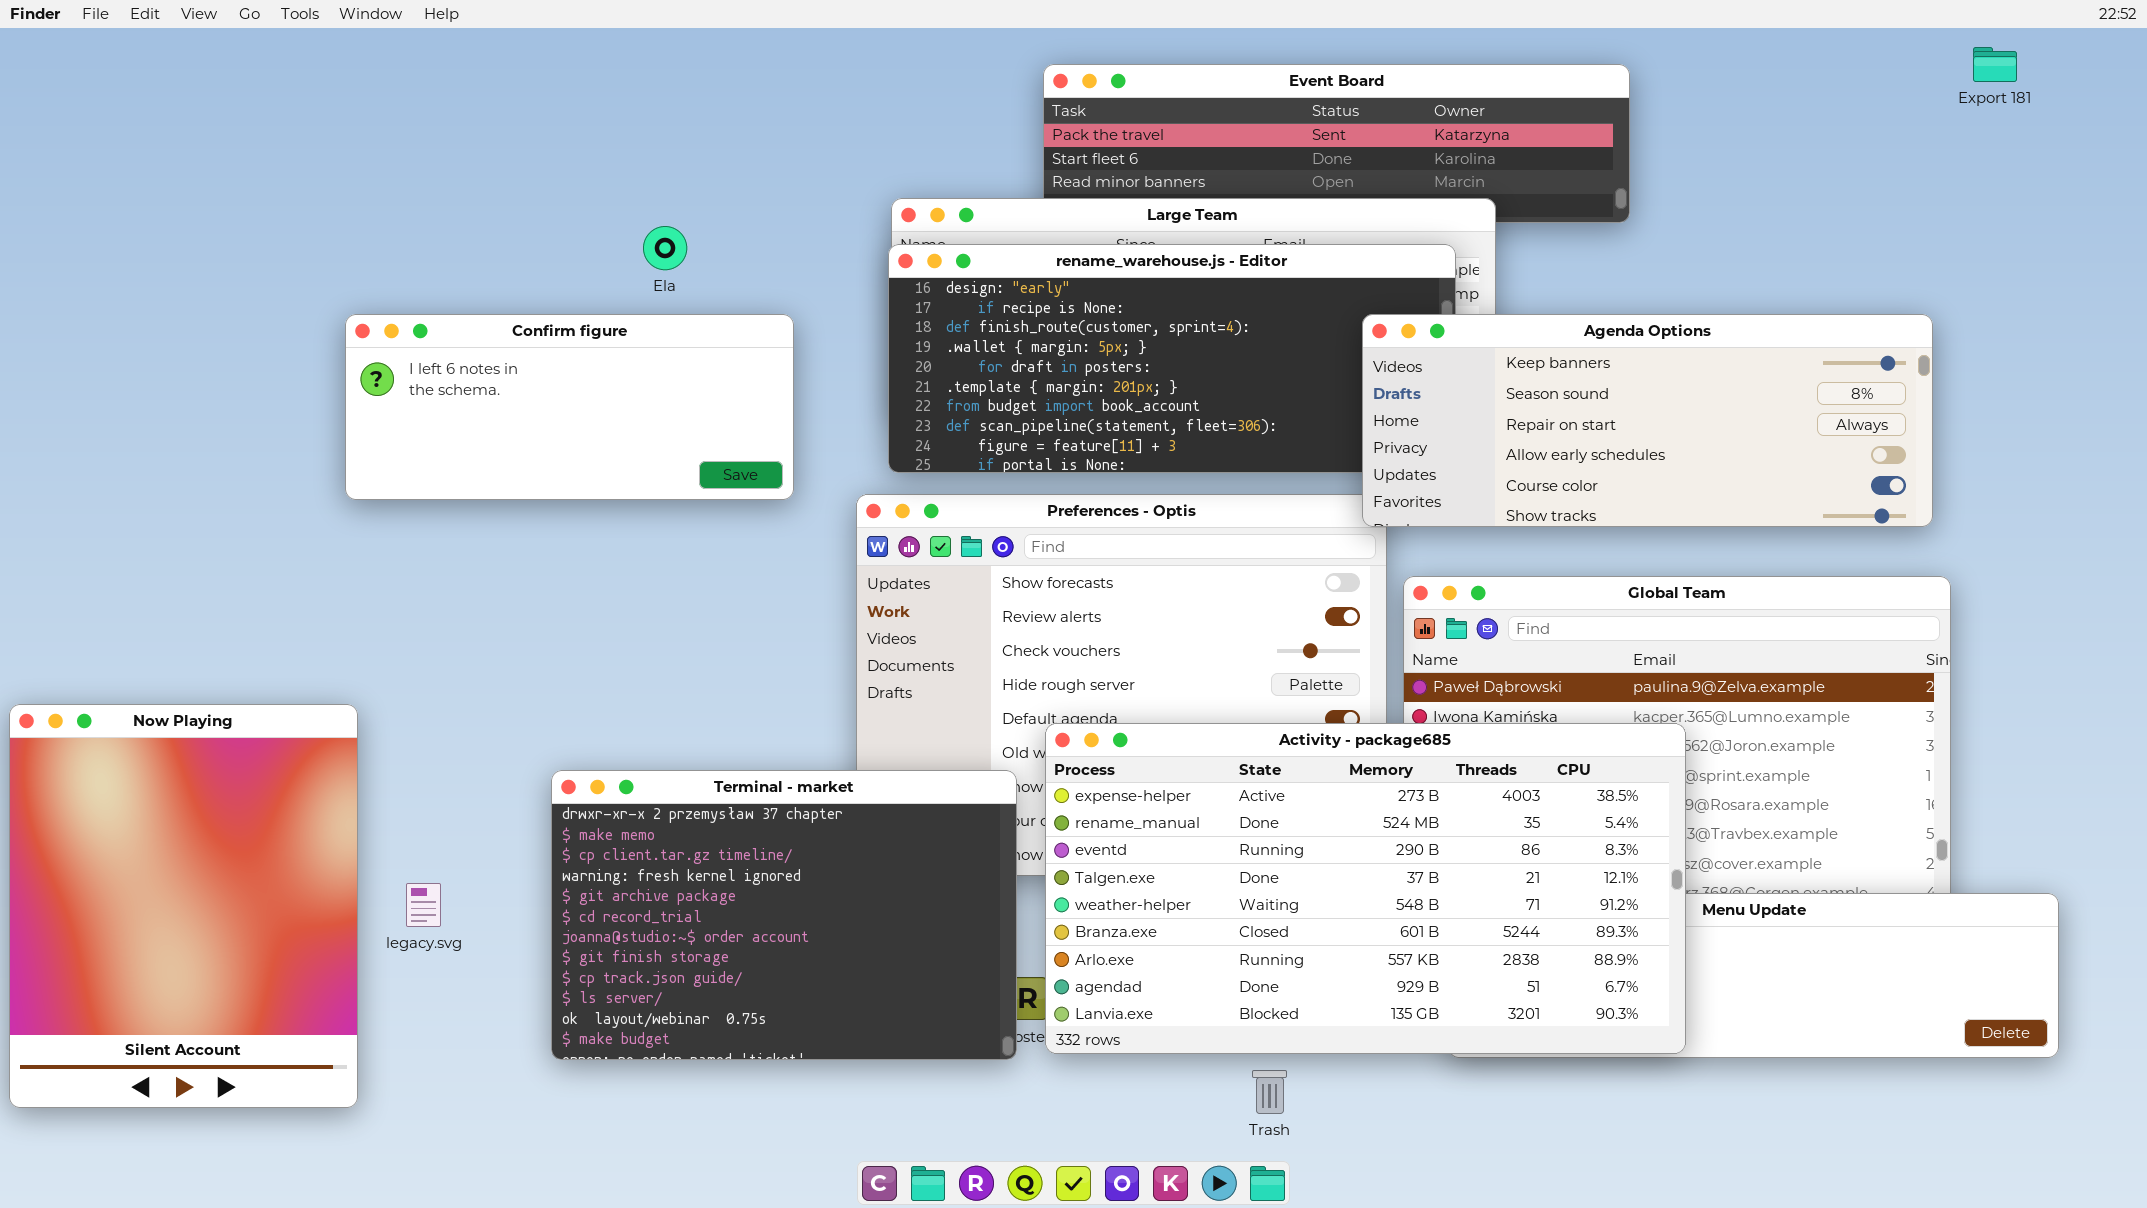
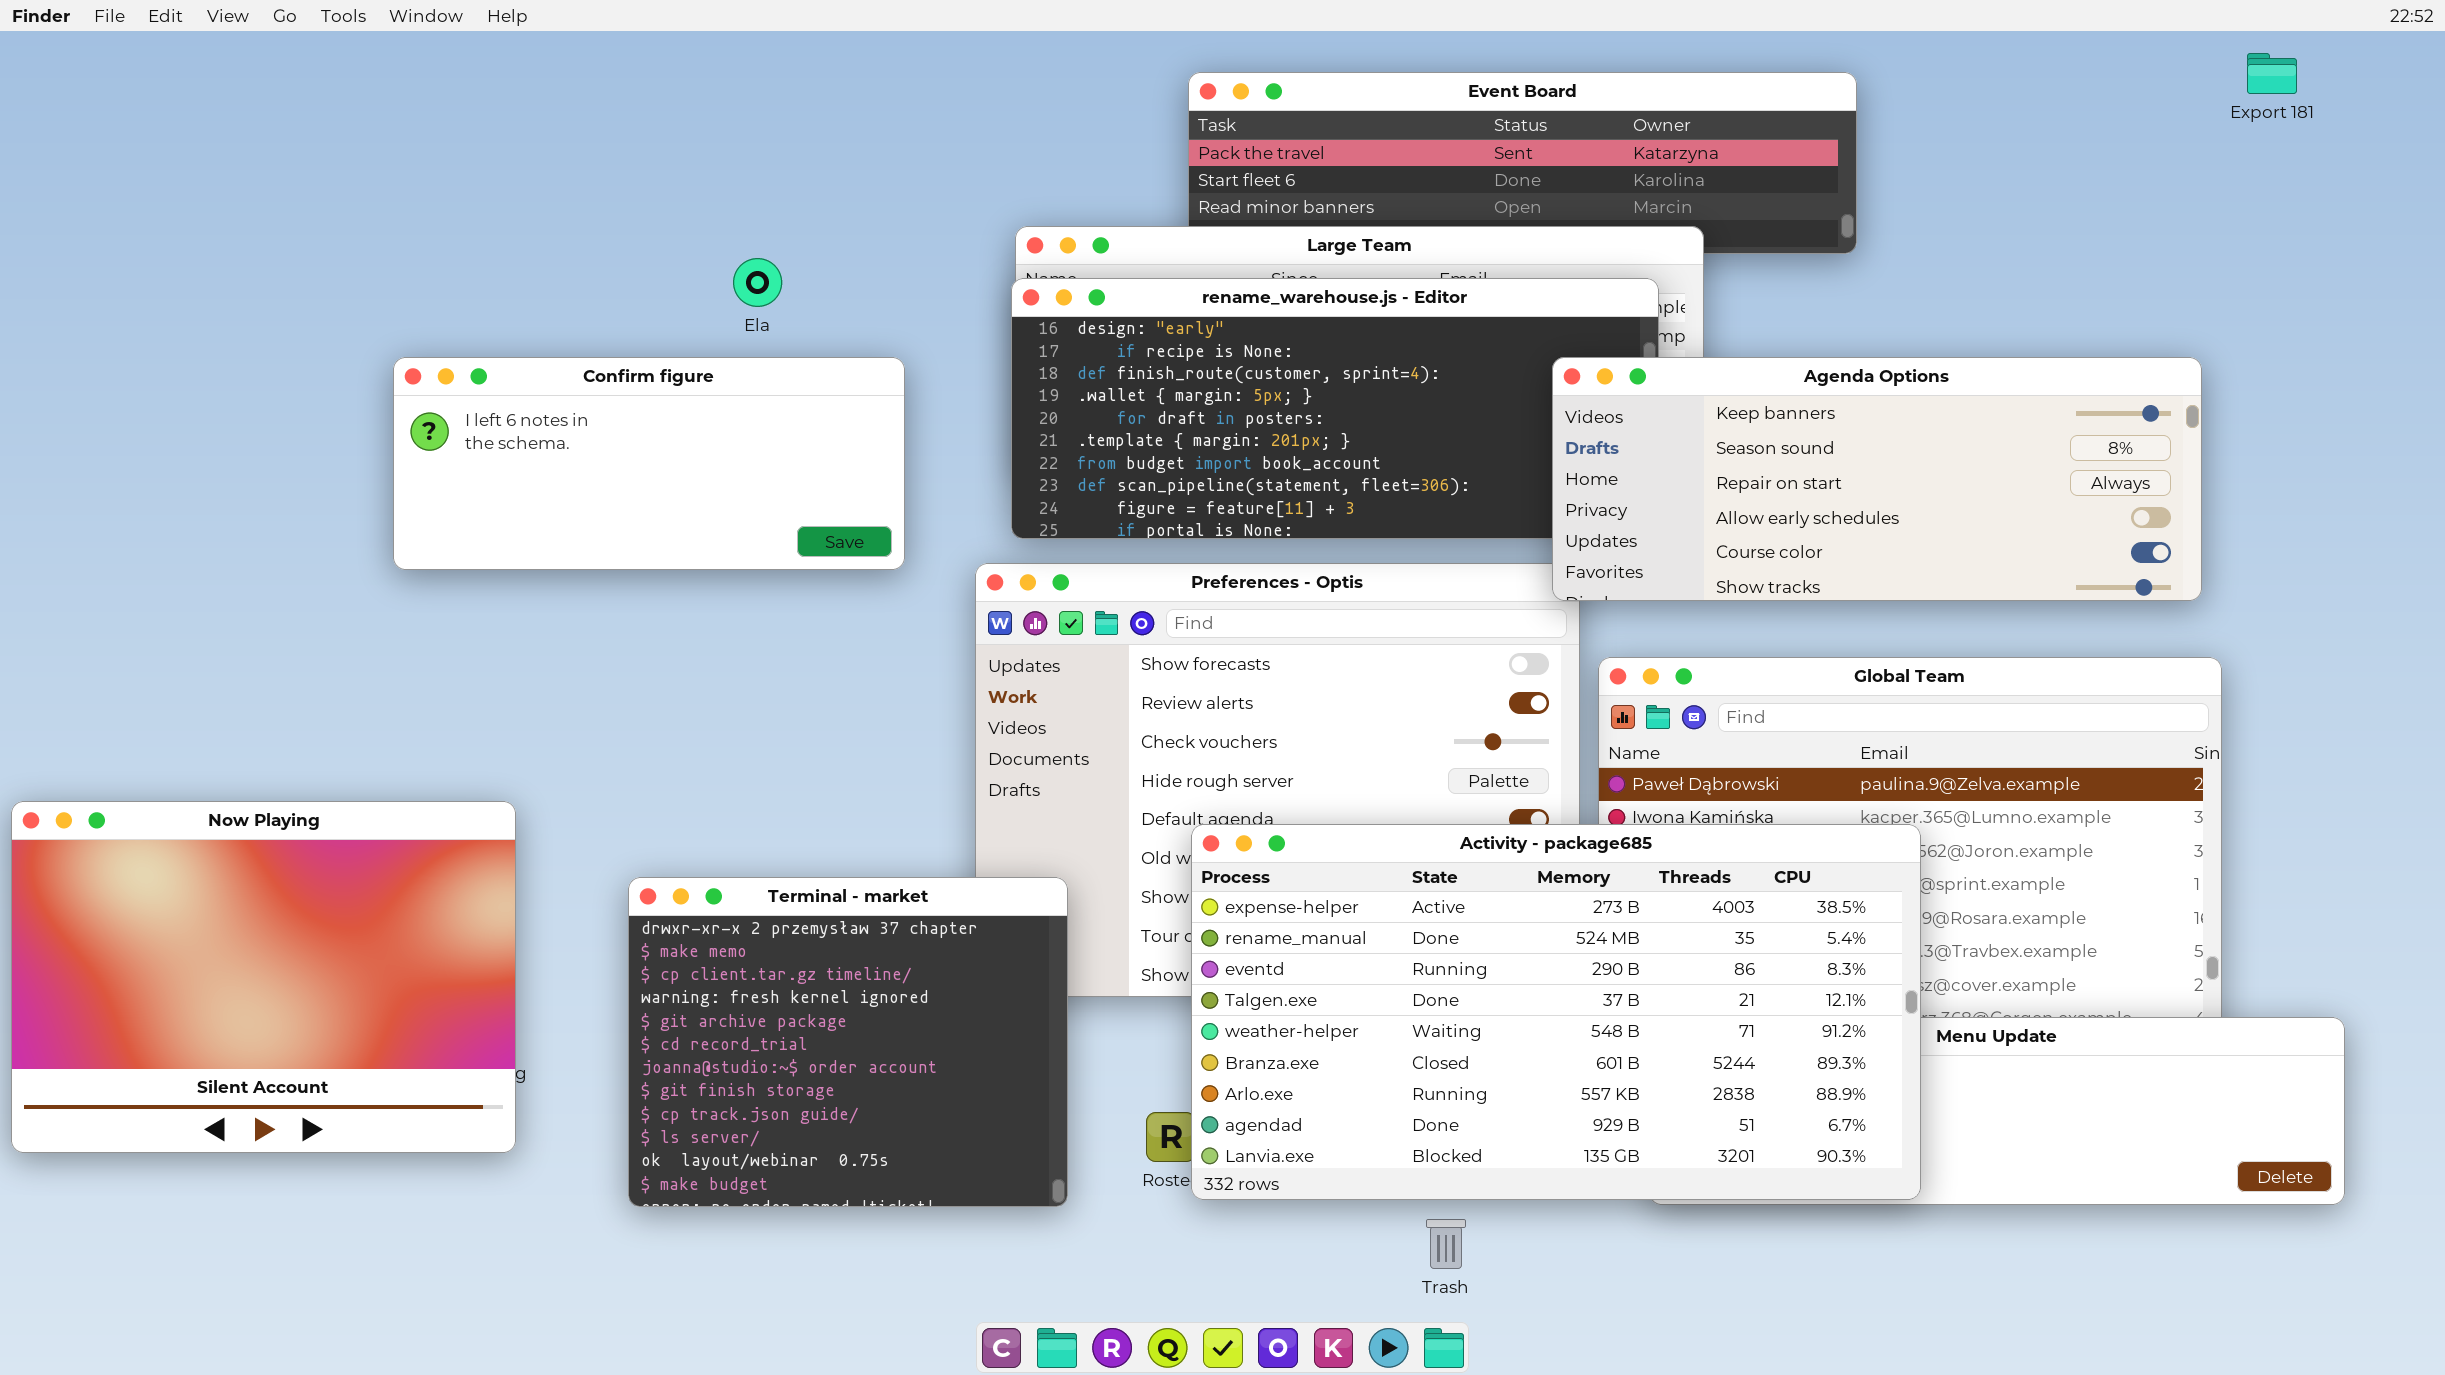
Now Playing: [9,704,358,1108] -> [11,801,516,1153], resized
Terminal - market: [551,770,1017,1060] -> [628,877,1068,1207], resized

